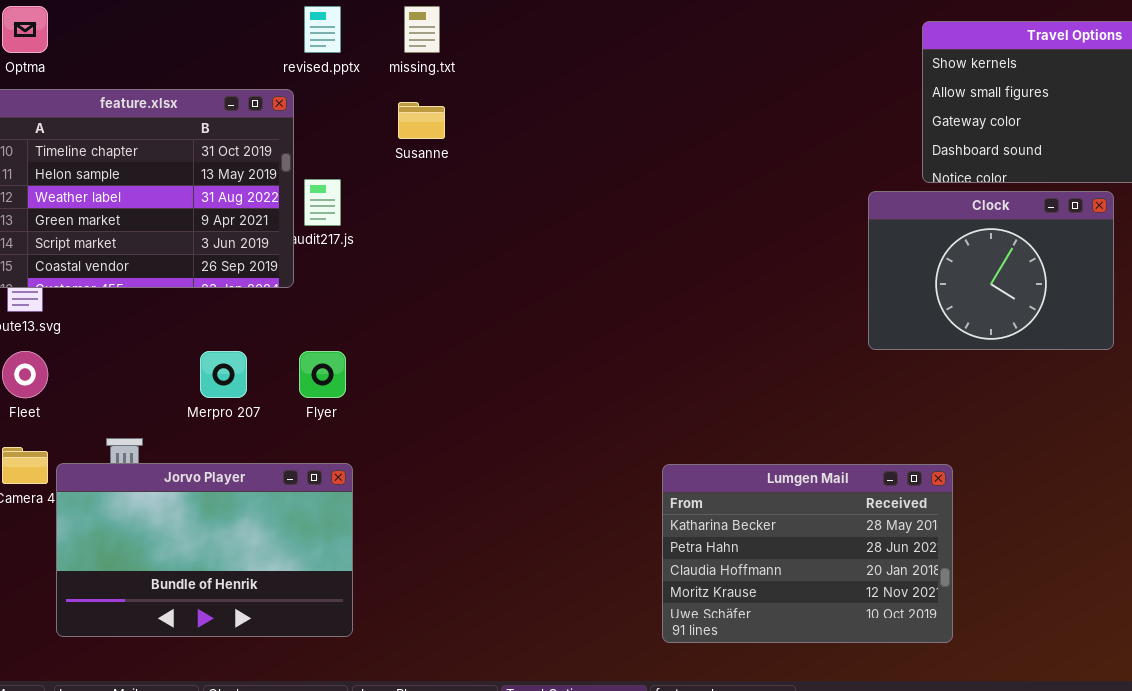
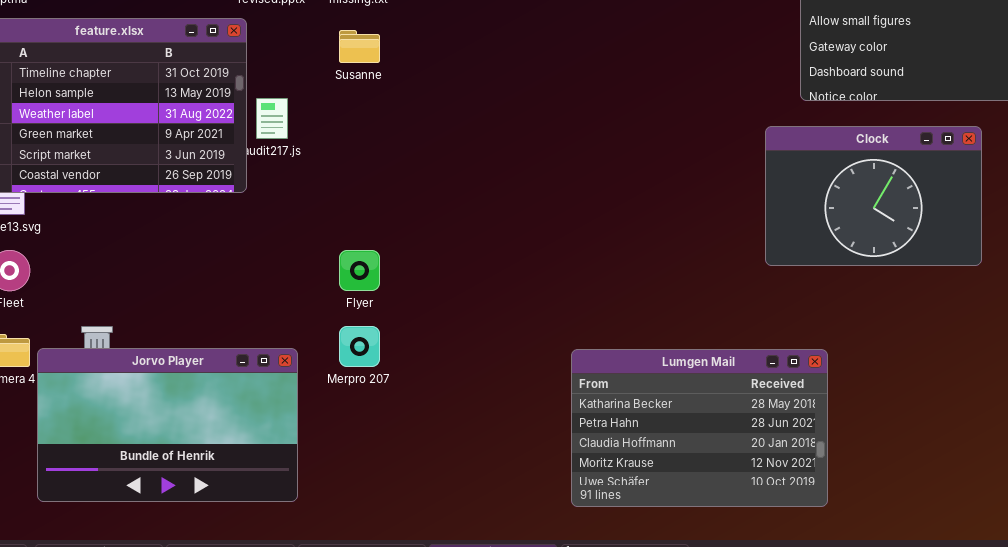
Clock: [868,191,1114,350] -> [765,126,982,266], moved
Merpro 207: [200,351,247,398] -> [339,326,380,367], moved
Flyer: [299,351,346,398] -> [339,250,380,291], moved

